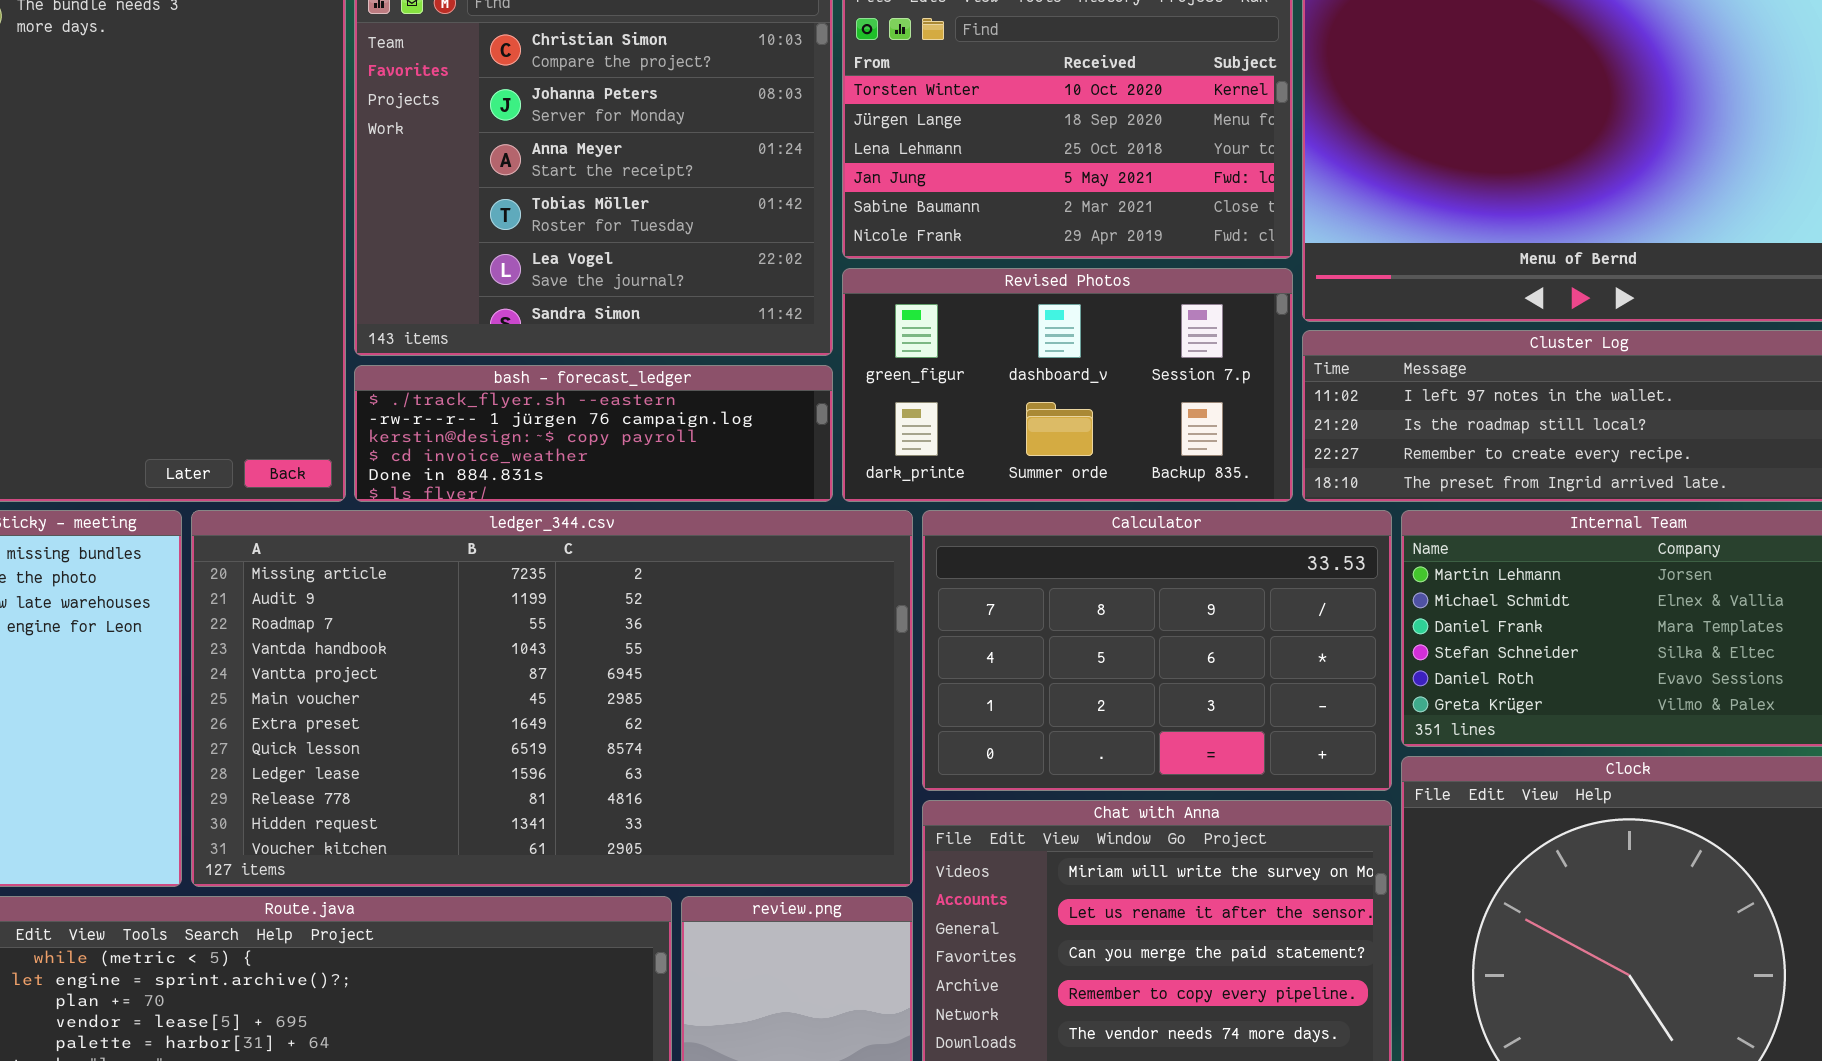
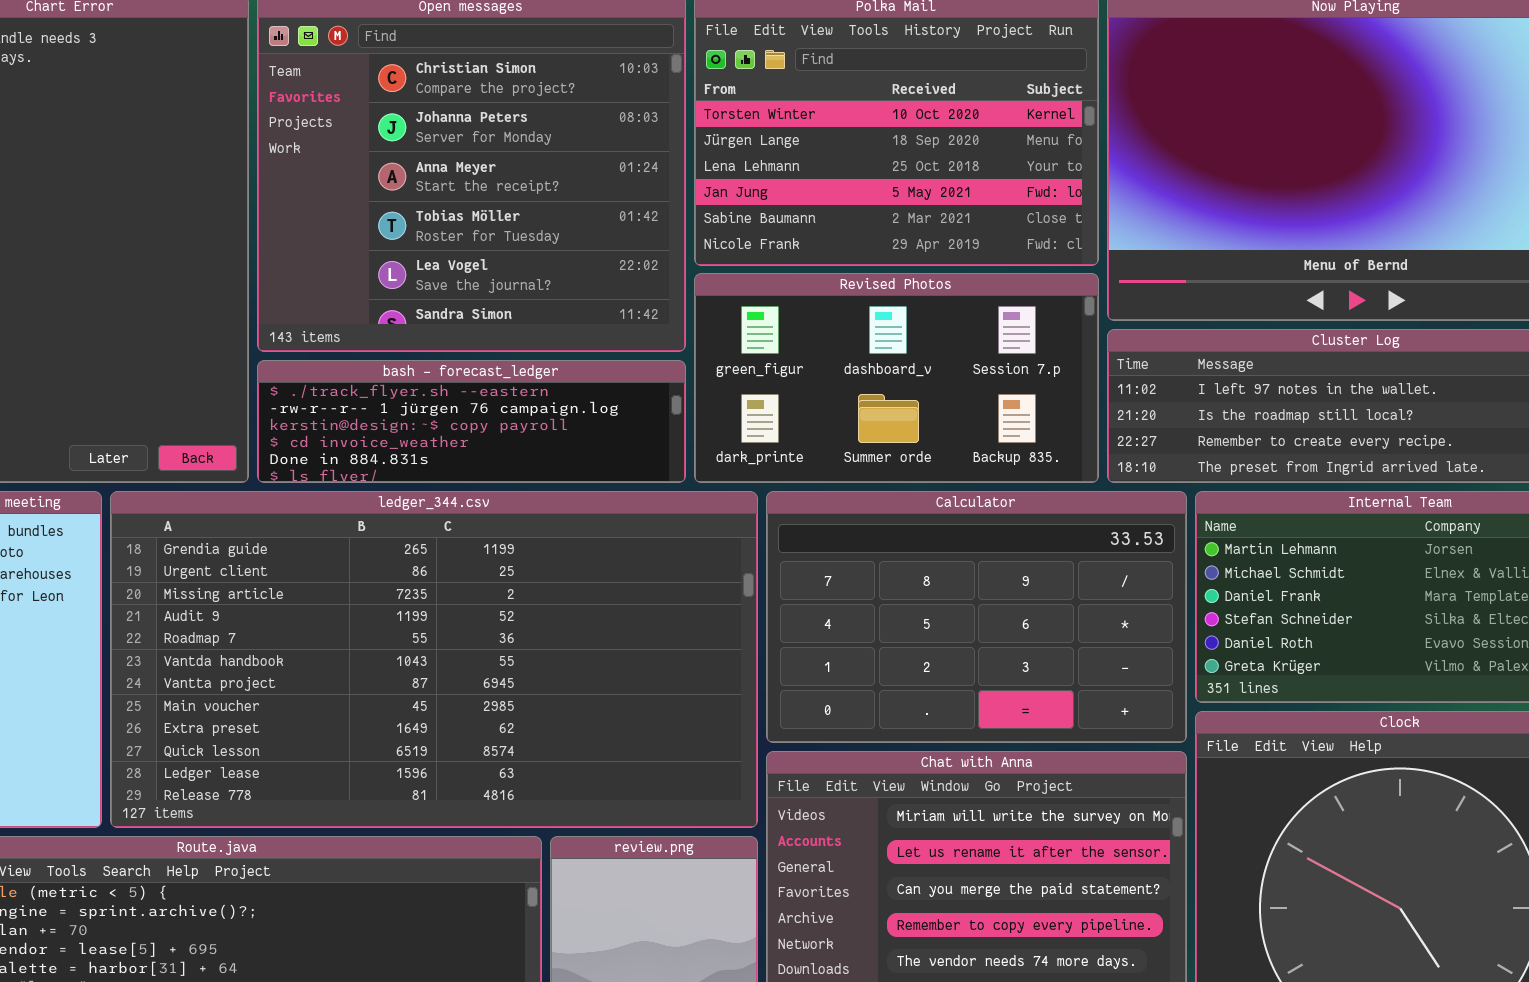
ledger_344.csv: [191,510,913,887] -> [110,491,758,828], scrolled up 2 rows

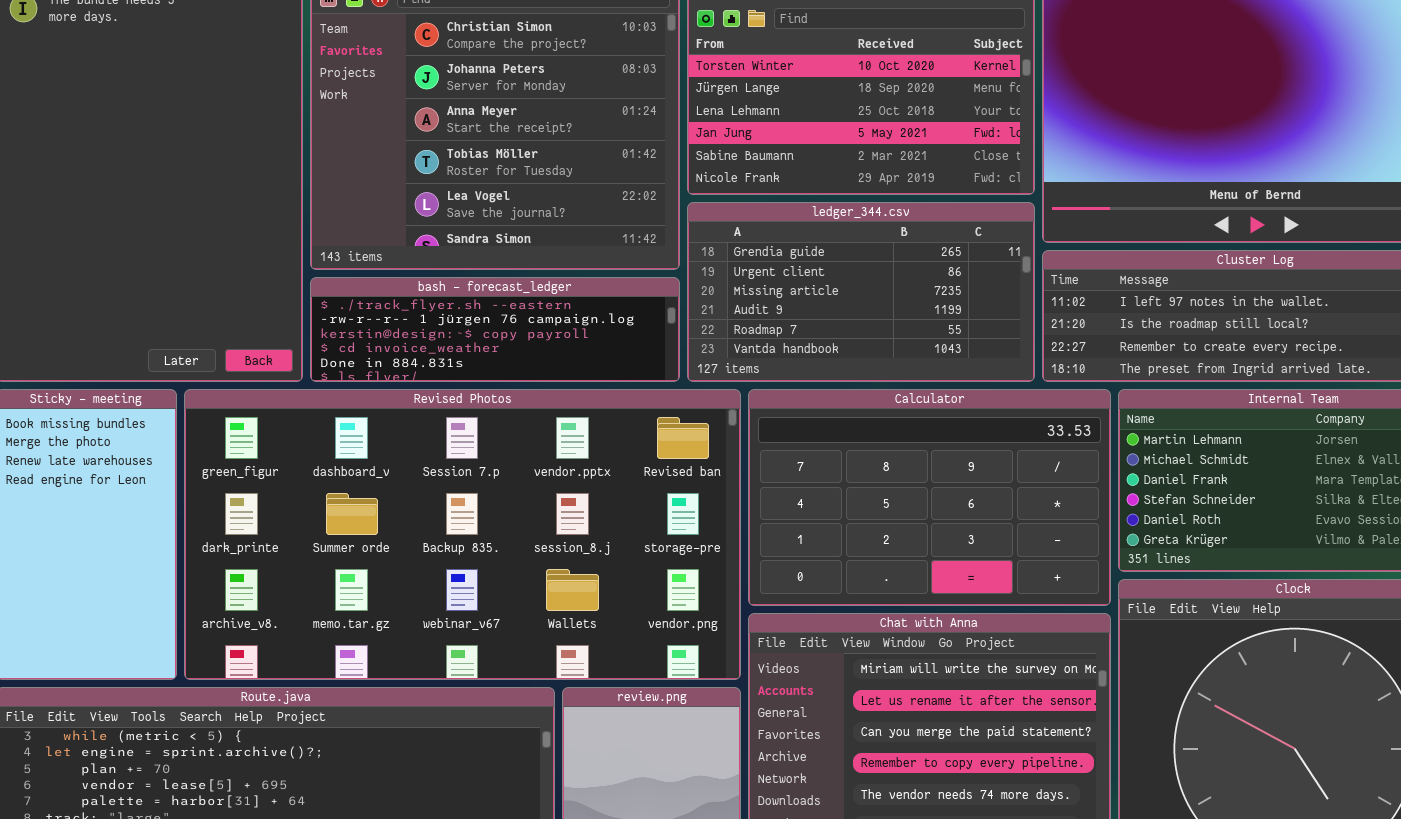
Revised Photos: [694,273,1099,483] -> [184,389,741,680], moved, resized
ledger_344.csv: [110,491,758,828] -> [687,202,1035,382], moved, resized

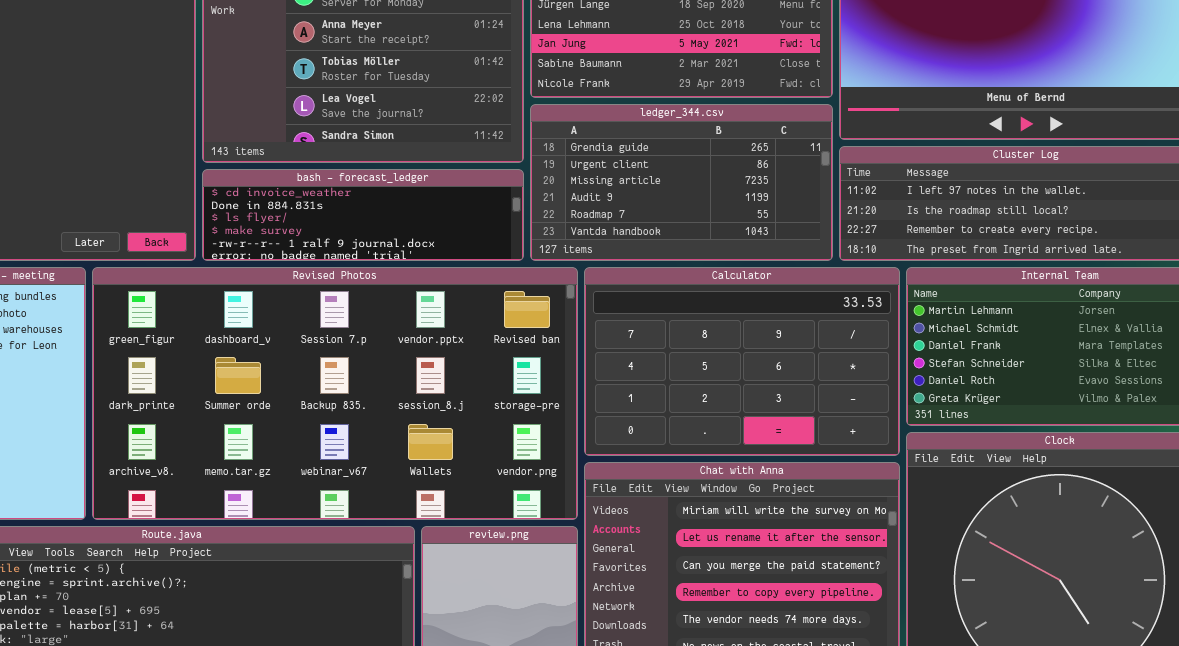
bash - forecast_ledger: [310,277,680,382] -> [202,169,524,261], scrolled down 3 rows

